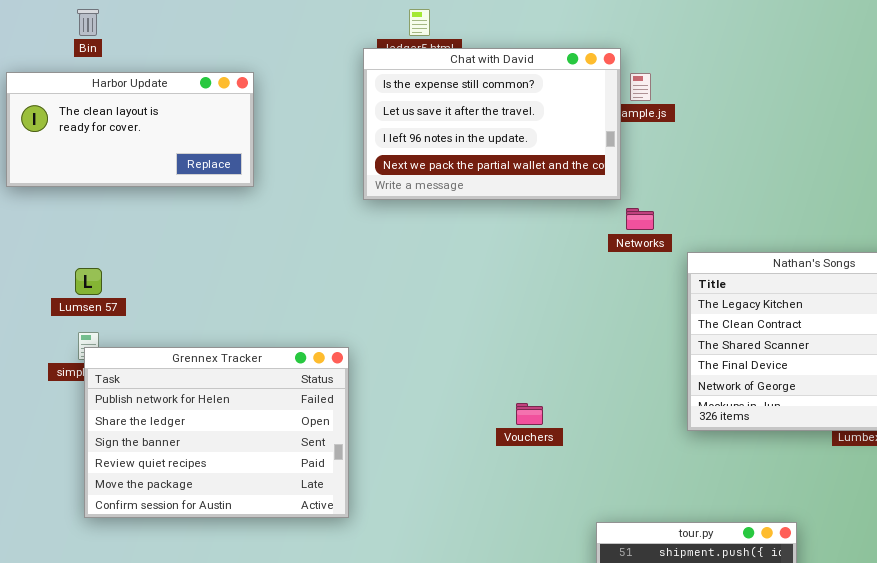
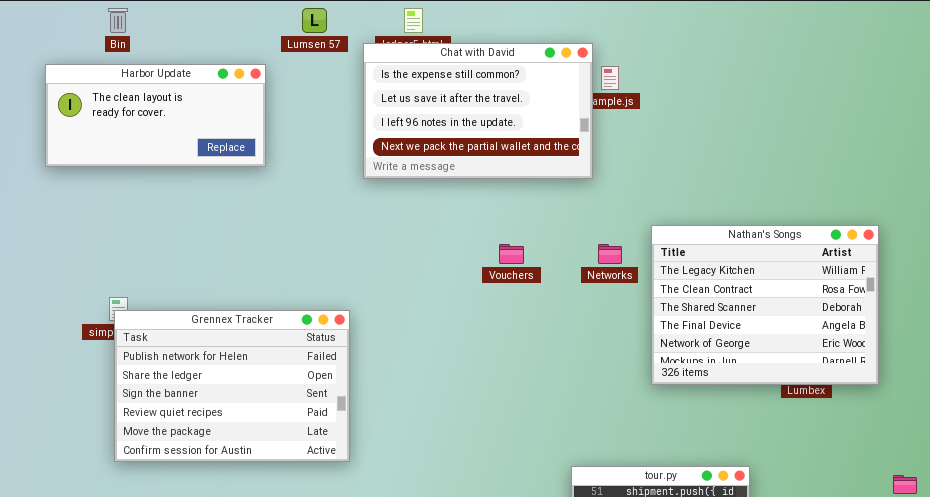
Networks: [626,208,654,230] -> [598,244,622,264], moved
Lumsen 57: [75,268,102,295] -> [302,8,327,33], moved
Vouchers: [516,403,543,425] -> [499,244,524,264], moved

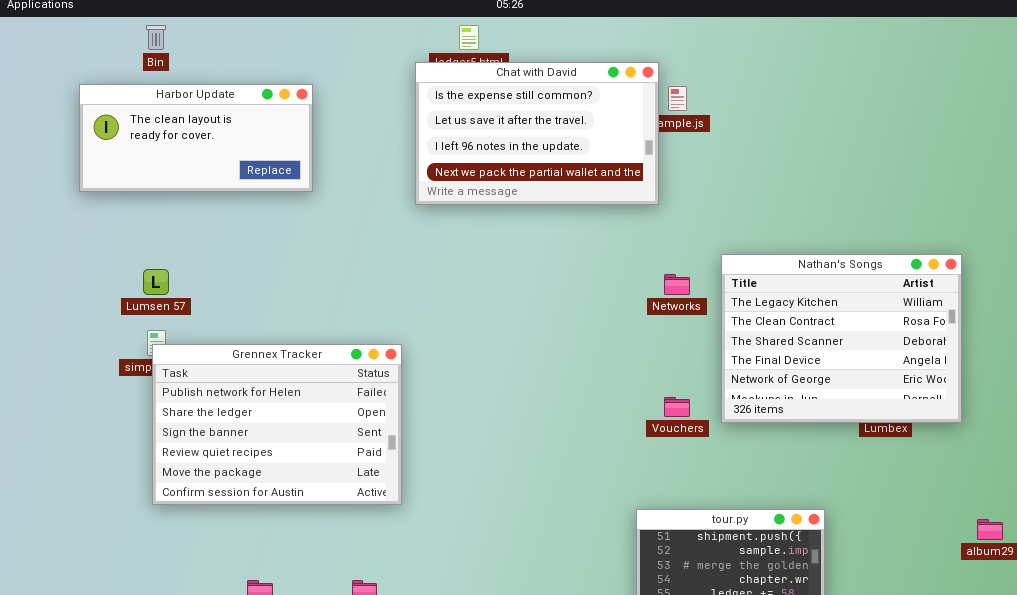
Lumsen 57: [302,8,327,33] -> [143,269,169,295], moved
Vouchers: [499,244,524,264] -> [664,397,690,417], moved

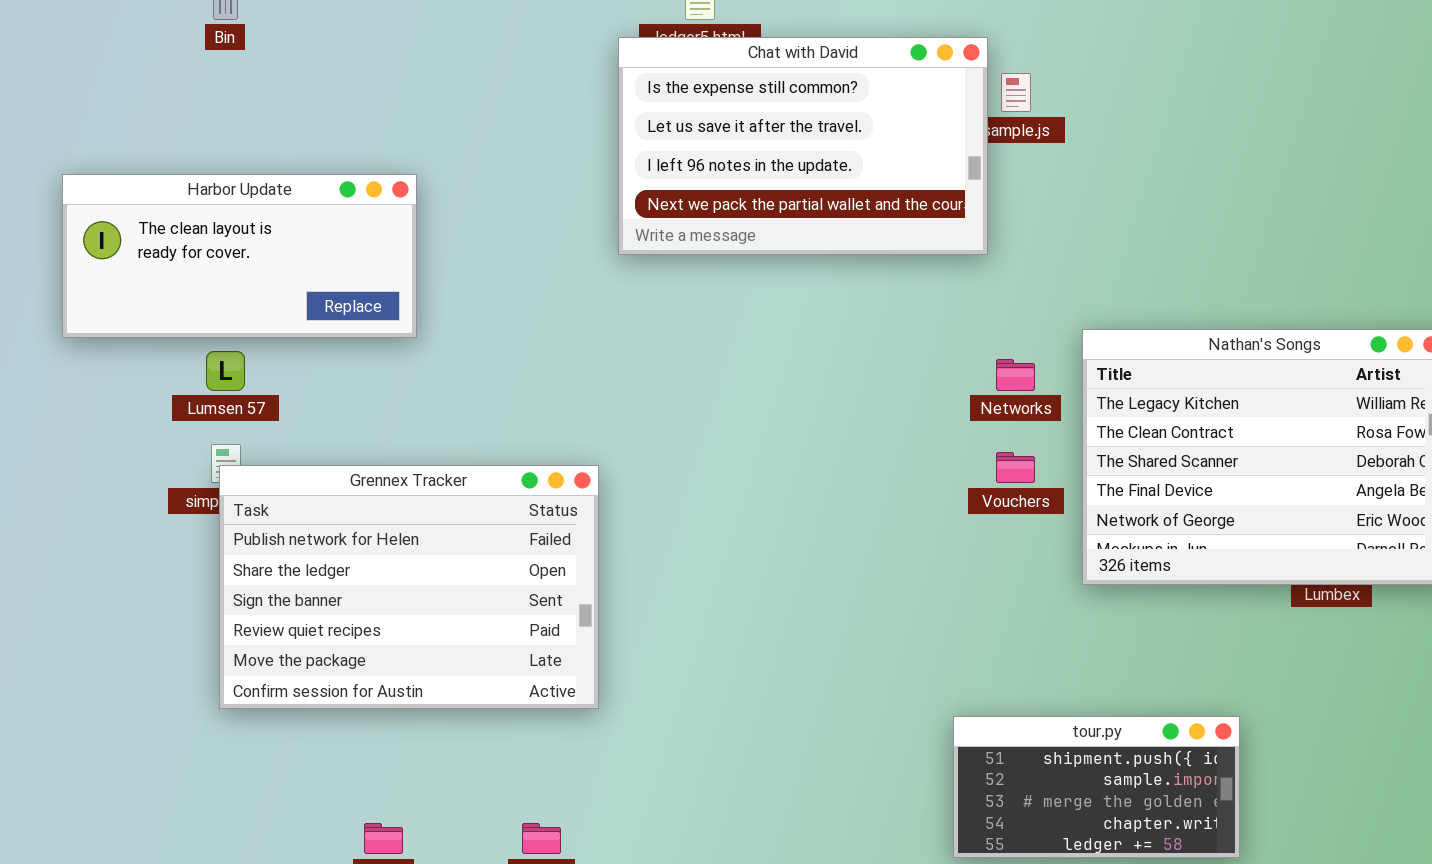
Harbor Update: [79,84,313,192] -> [62,174,417,338], moved
Vouchers: [664,397,690,417] -> [996,452,1035,483], moved

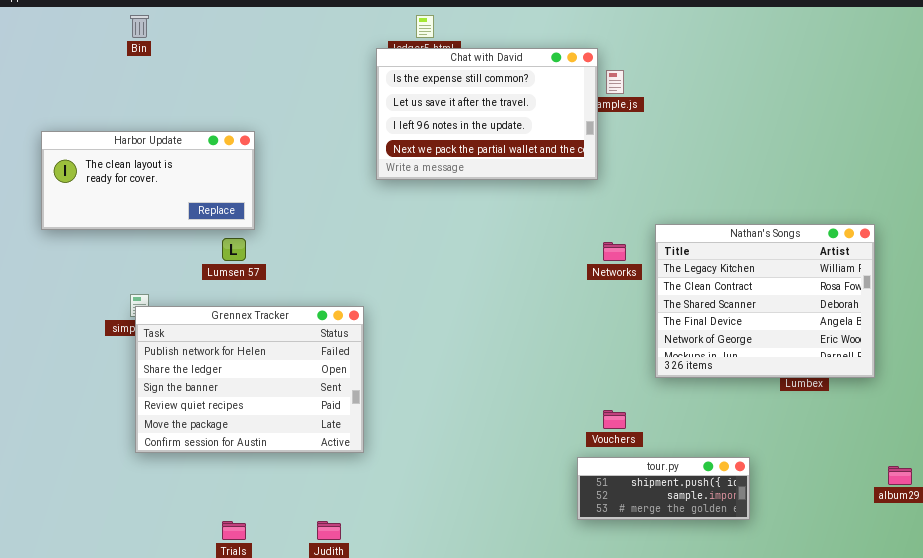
Lumsen 57: [206,351,245,391] -> [222,238,246,261], moved
Vouchers: [996,452,1035,483] -> [603,410,626,429], moved
tour.py: [953,716,1240,858] -> [577,457,750,520], resized

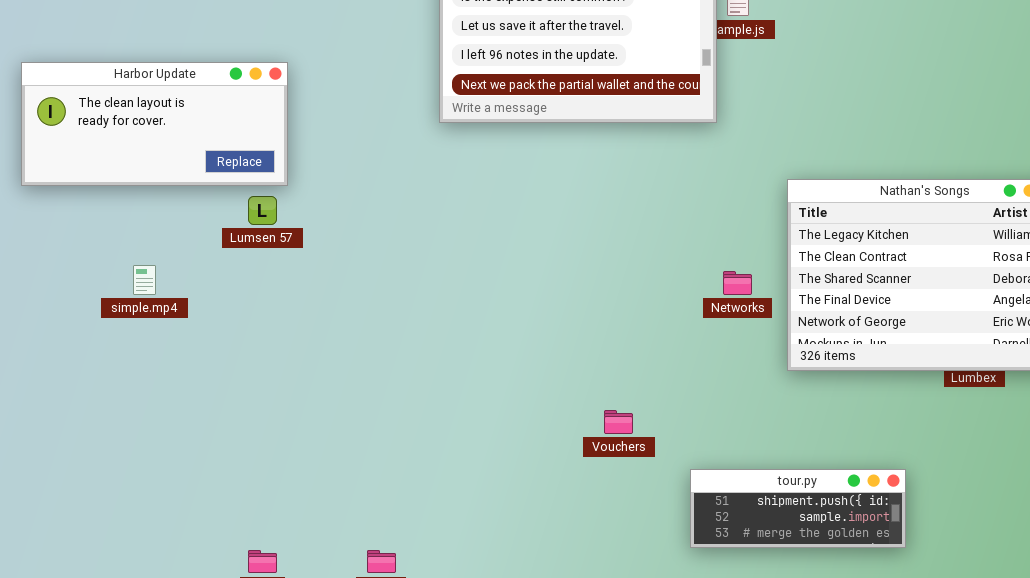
Networks: [603,242,626,261] -> [723,271,752,295], moved
Grennex Tracker: [135,306,364,453] -> none, closed
Vouchers: [603,410,626,429] -> [604,410,633,434], moved

